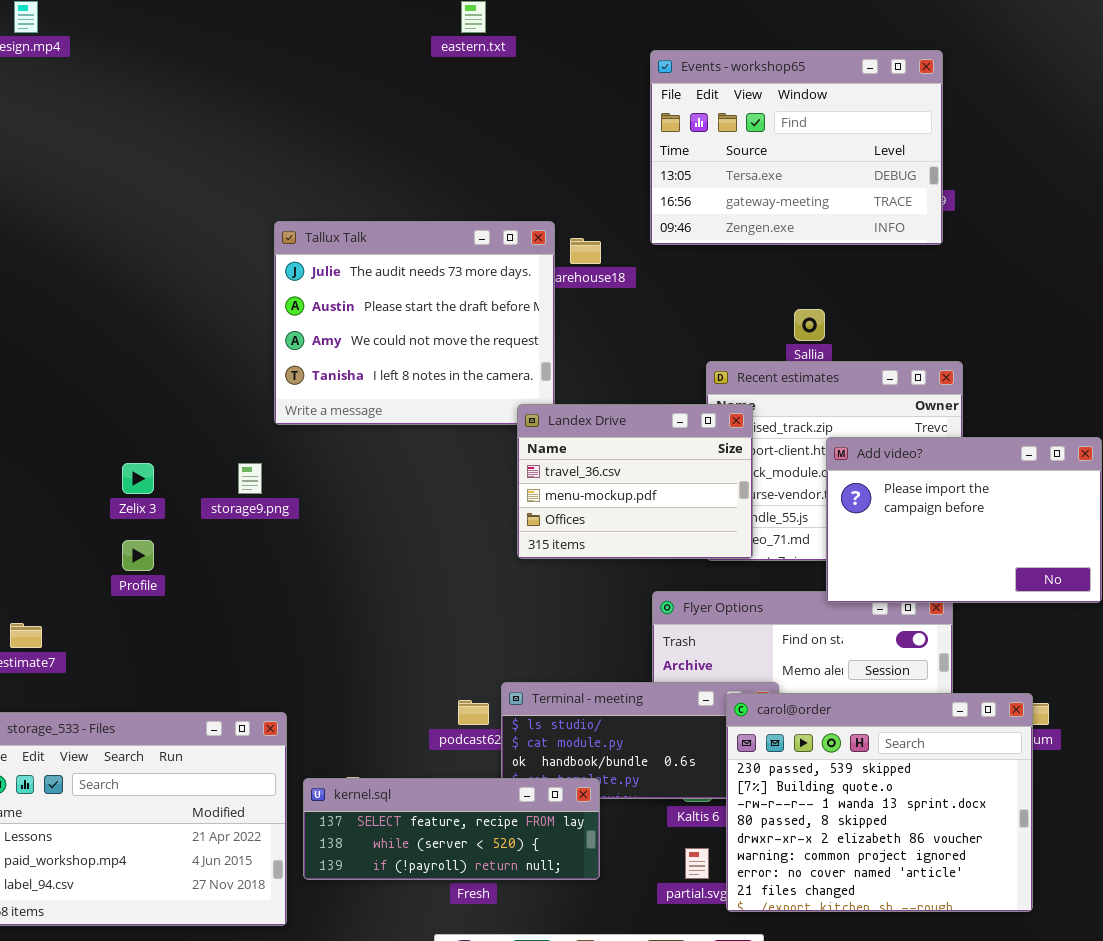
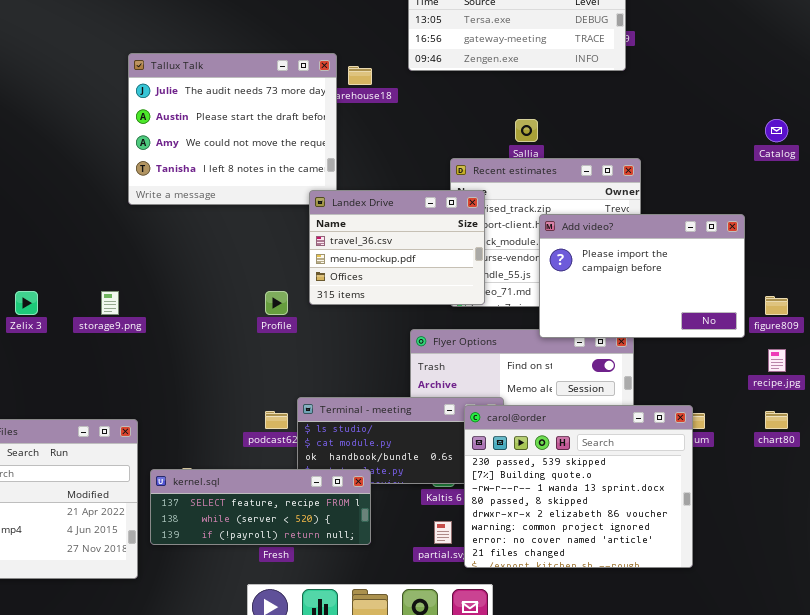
Zelix 3: [122,463,154,494] -> [15,291,38,315], moved
storage9.png: [238,463,262,494] -> [101,291,119,315], moved
Profile: [122,540,154,571] -> [265,291,288,315], moved

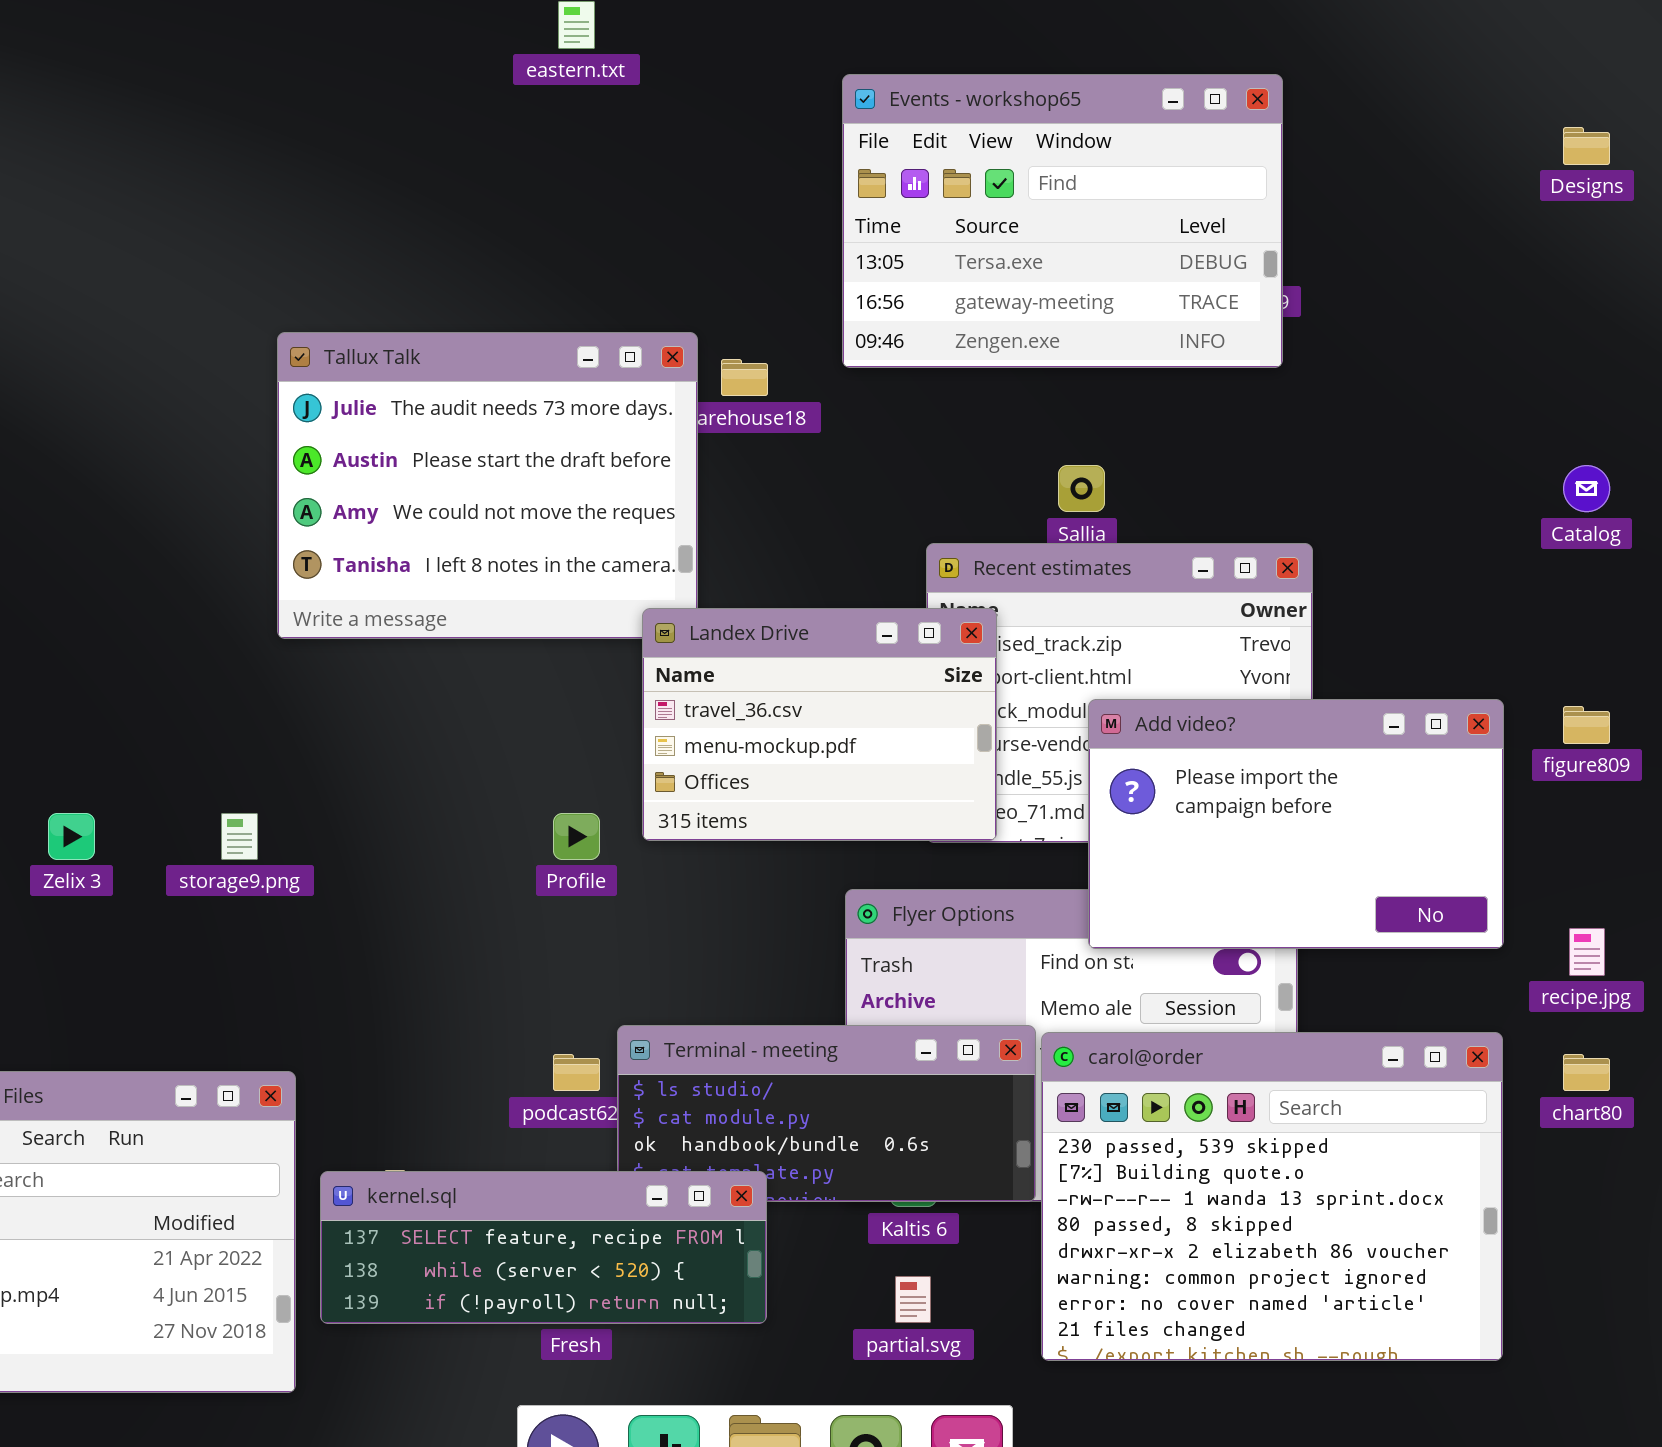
Add video?: [539,214,745,338] -> [1088,699,1504,949], moved
figure809: [765,296,788,315] -> [1563,706,1610,744], moved
carol@order: [464,405,693,568] -> [1041,1032,1503,1361], moved

